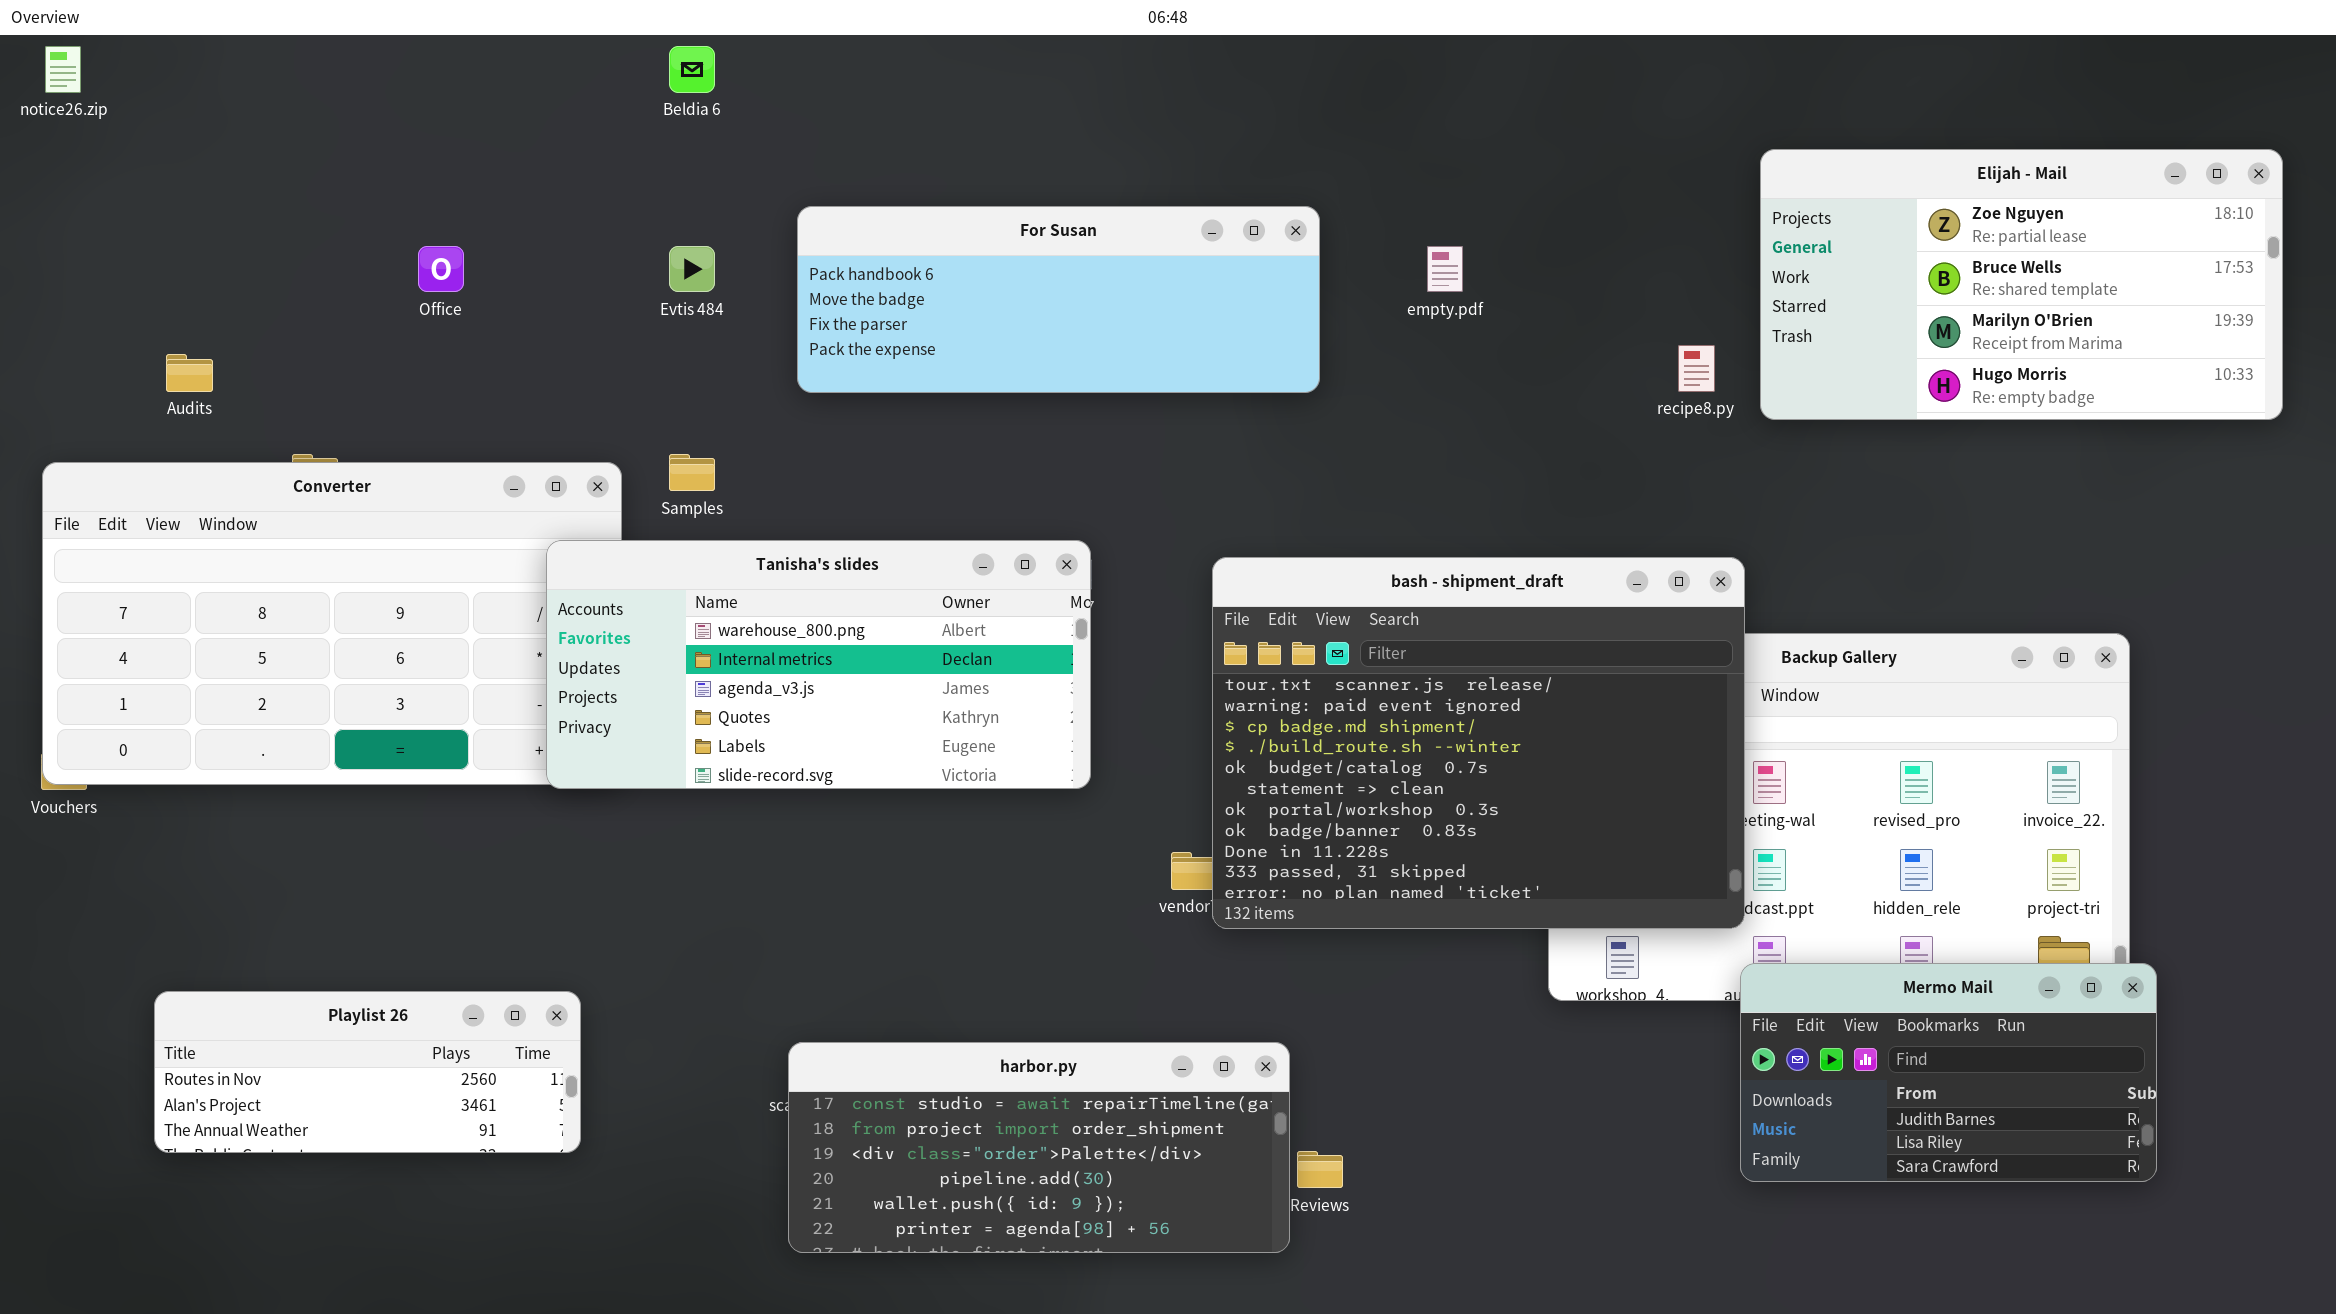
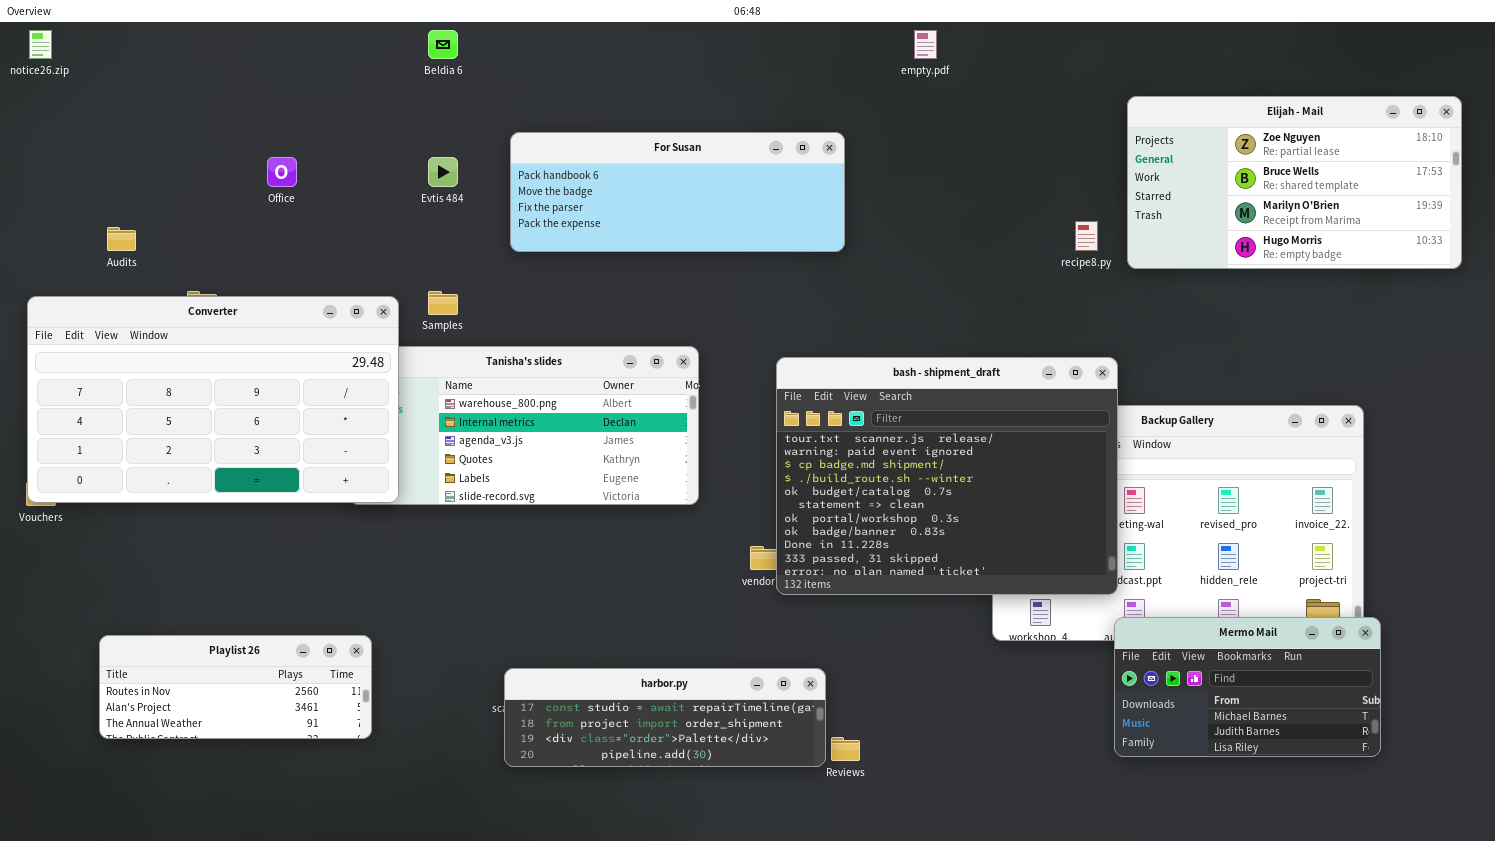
empty.pdf: [1427,246,1463,292] -> [914,30,937,59], moved
Converter: [42,462,622,785] -> [27,296,399,503], raised
Mermo Mail: [1740,963,2157,1182] -> [1114,617,1381,757], scrolled up 1 row
harbor.py: [788,1042,1290,1253] -> [504,668,826,767], resized

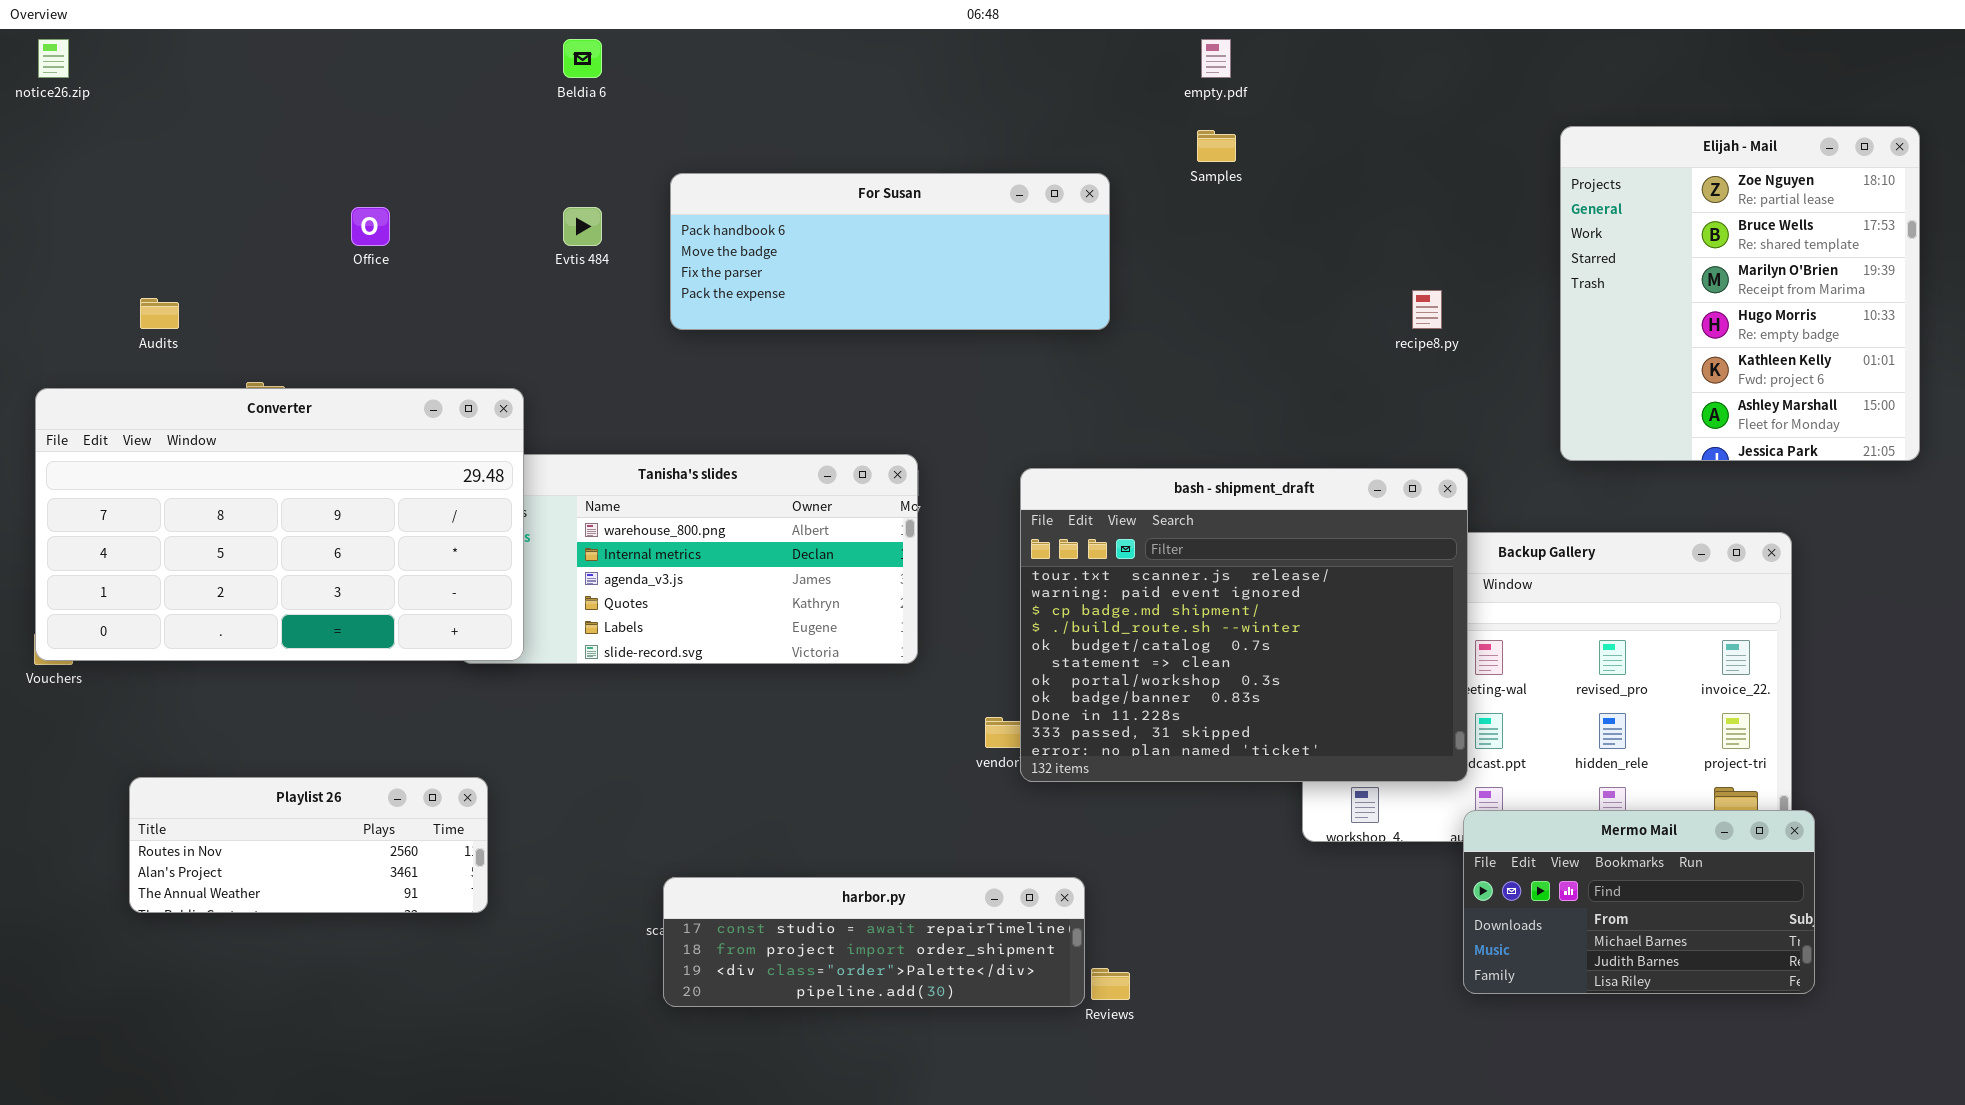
Elijah - Mail: [1127,96,1462,269] -> [1560,126,1920,461], resized
Samples: [428,291,458,315] -> [1197,130,1236,162], moved
Playlist 26: [99,635,372,739] -> [129,777,488,913], moved

